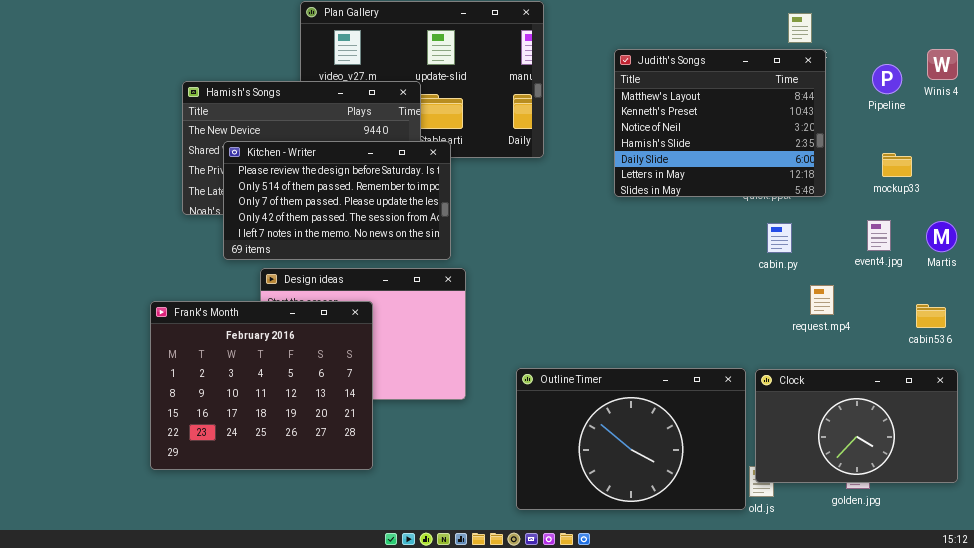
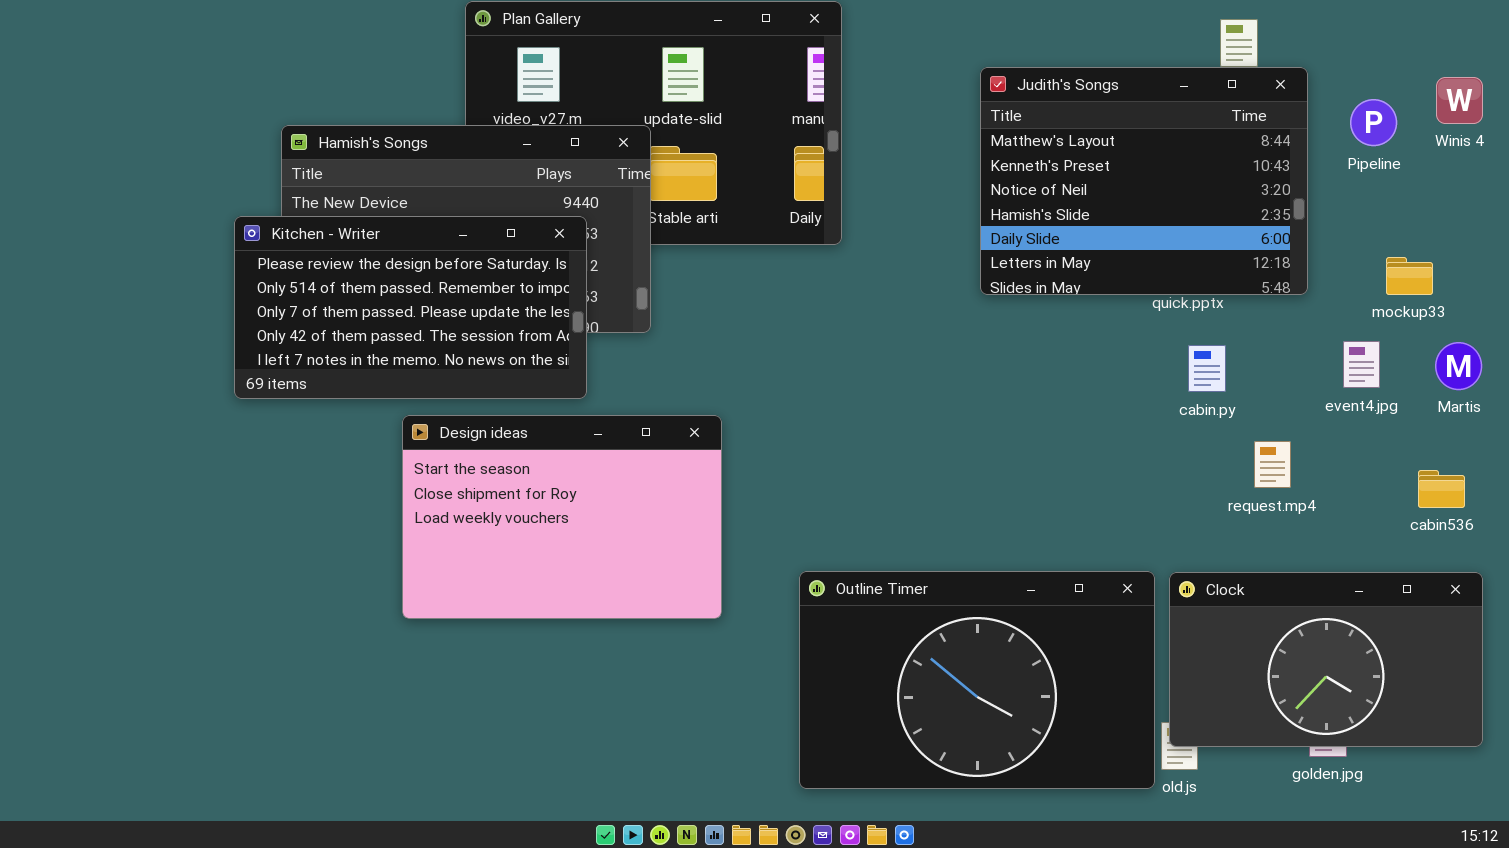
Judith's Songs: [614,49,826,197] -> [980,67,1308,295], moved
Kitchen - Writer: [223,141,451,260] -> [234,216,587,399], moved
mockup33: [882,153,912,177] -> [1386,257,1433,295], moved
Frank's Month: [150,301,373,470] -> none, closed

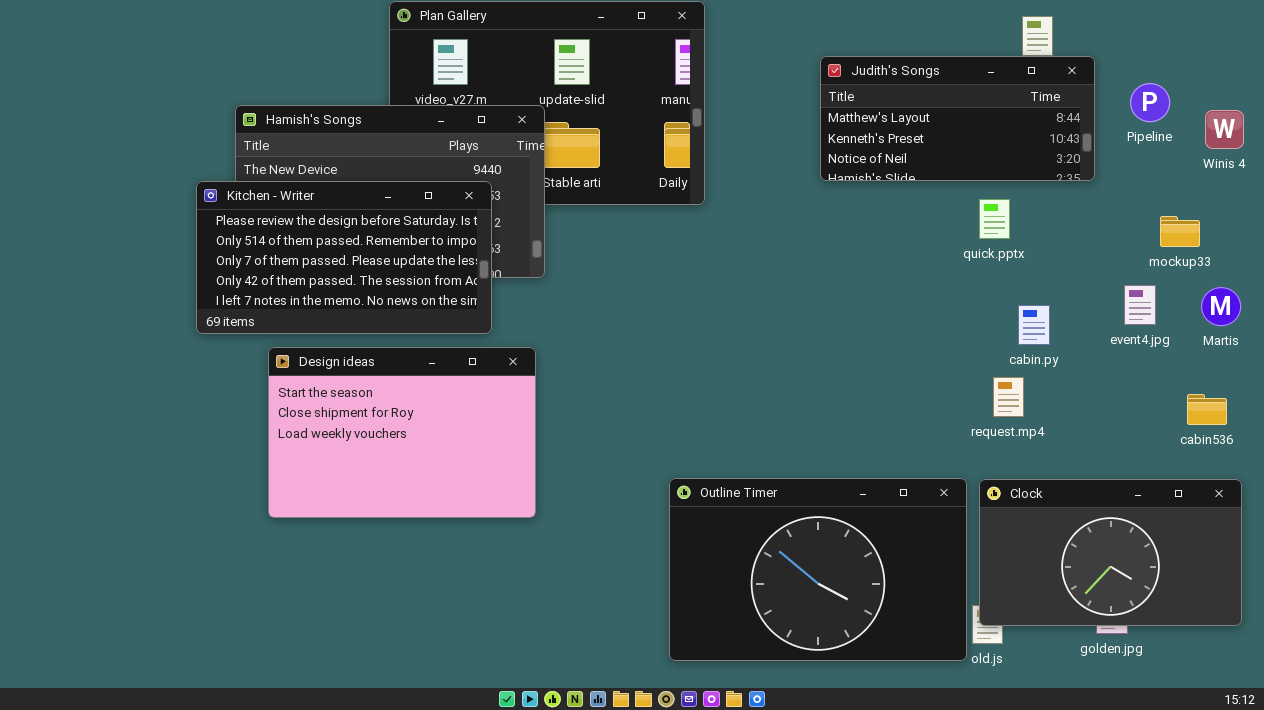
Judith's Songs: [980,67,1308,295] -> [820,56,1095,181], resized
Winis 4: [1436,77,1483,124] -> [1205,110,1244,149], moved
cabin.py: [1188,345,1226,392] -> [1018,305,1050,345], moved
Design ideas: [402,415,722,619] -> [268,347,536,518], moved
request.mp4: [1254,441,1291,488] -> [993,377,1024,417], moved

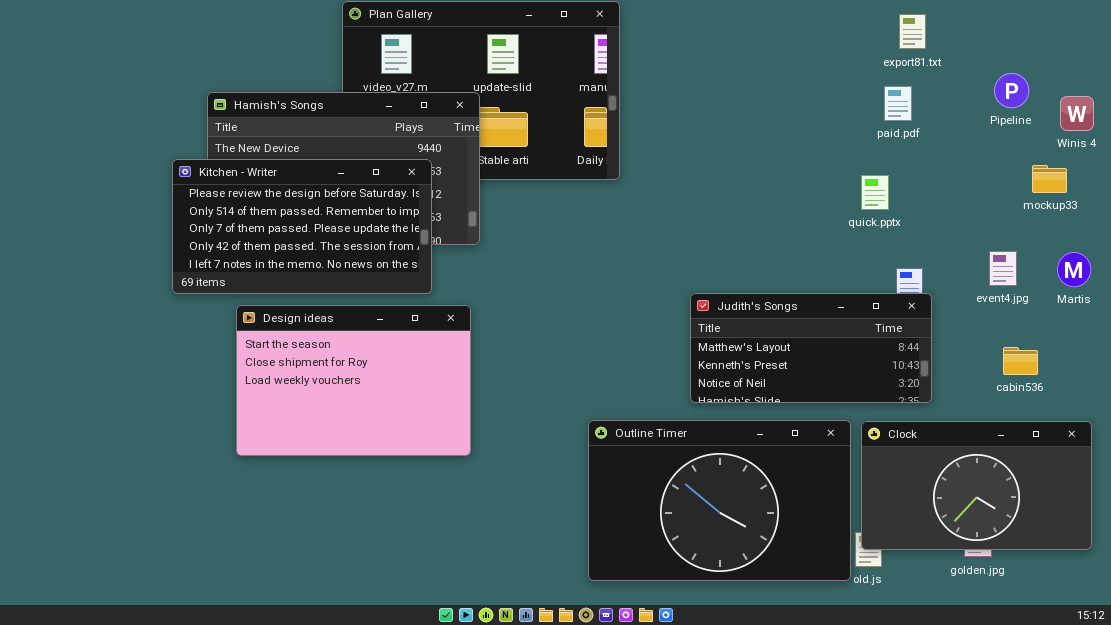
Judith's Songs: [820,56,1095,181] -> [690,293,932,403], moved
mockup33: [1160,216,1200,247] -> [1032,165,1067,193], moved
cabin536: [1187,394,1227,425] -> [1003,347,1038,375], moved

